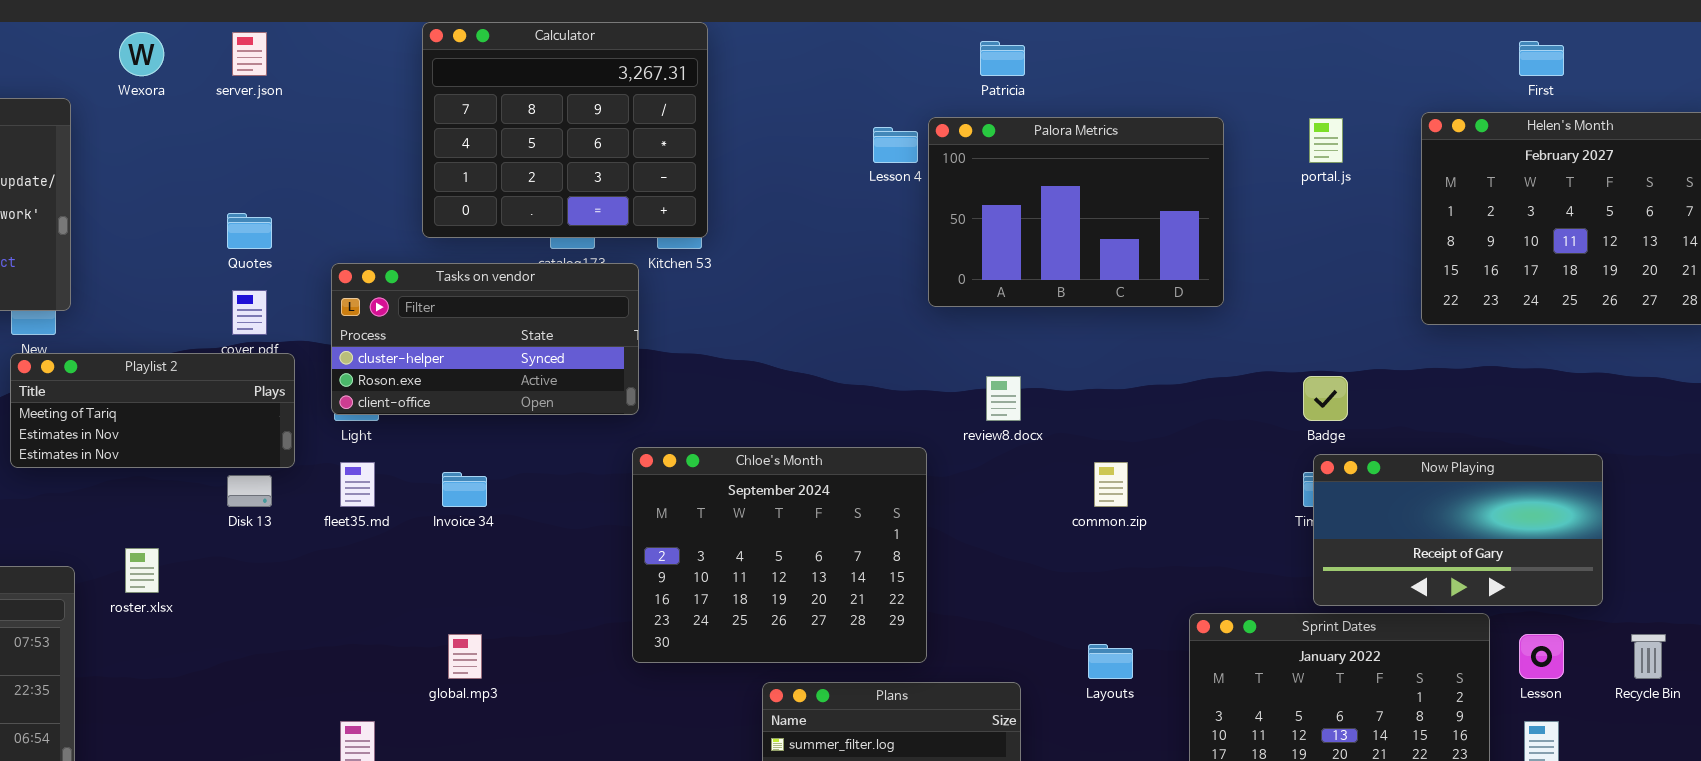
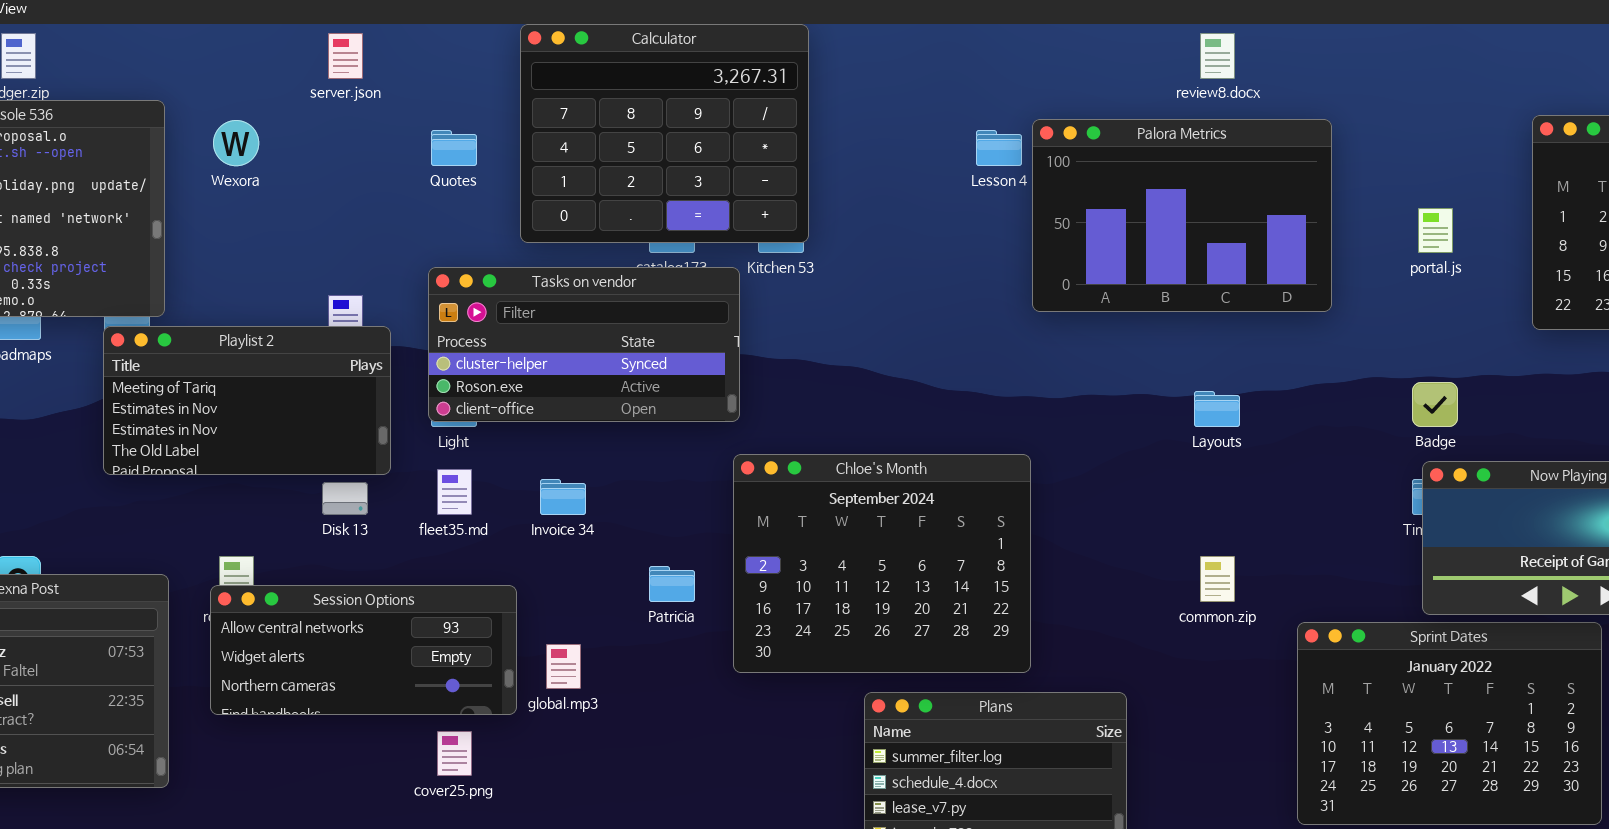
Wexora: [119,32,164,76] -> [213,120,259,166], moved
Patricia: [980,41,1025,76] -> [649,566,695,602], moved
portal.js: [1309,118,1343,163] -> [1418,208,1453,253], moved
Quotes: [227,213,272,249] -> [431,130,477,166], moved
Playlist 2: [10,353,295,468] -> [103,326,391,475], resized
review8.docx: [986,376,1021,421] -> [1200,33,1235,79], moved
common.zip: [1094,462,1128,507] -> [1200,556,1235,602], moved
Session Options: none -> [210,585,517,715], opened
Layouts: [1088,644,1133,679] -> [1194,391,1240,427], moved

